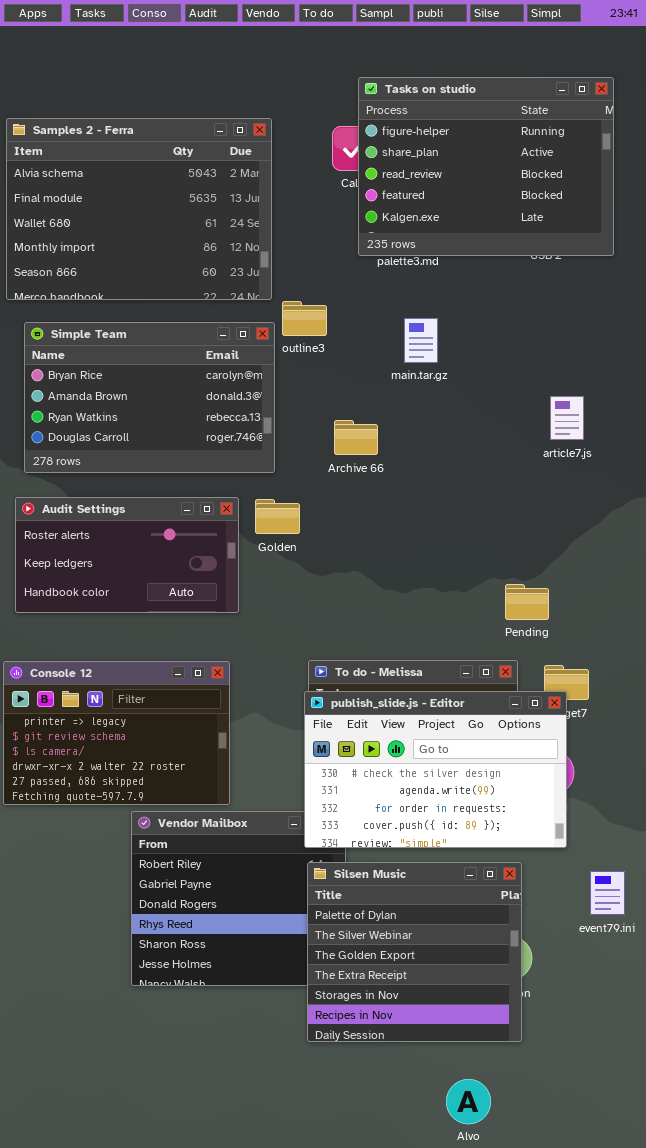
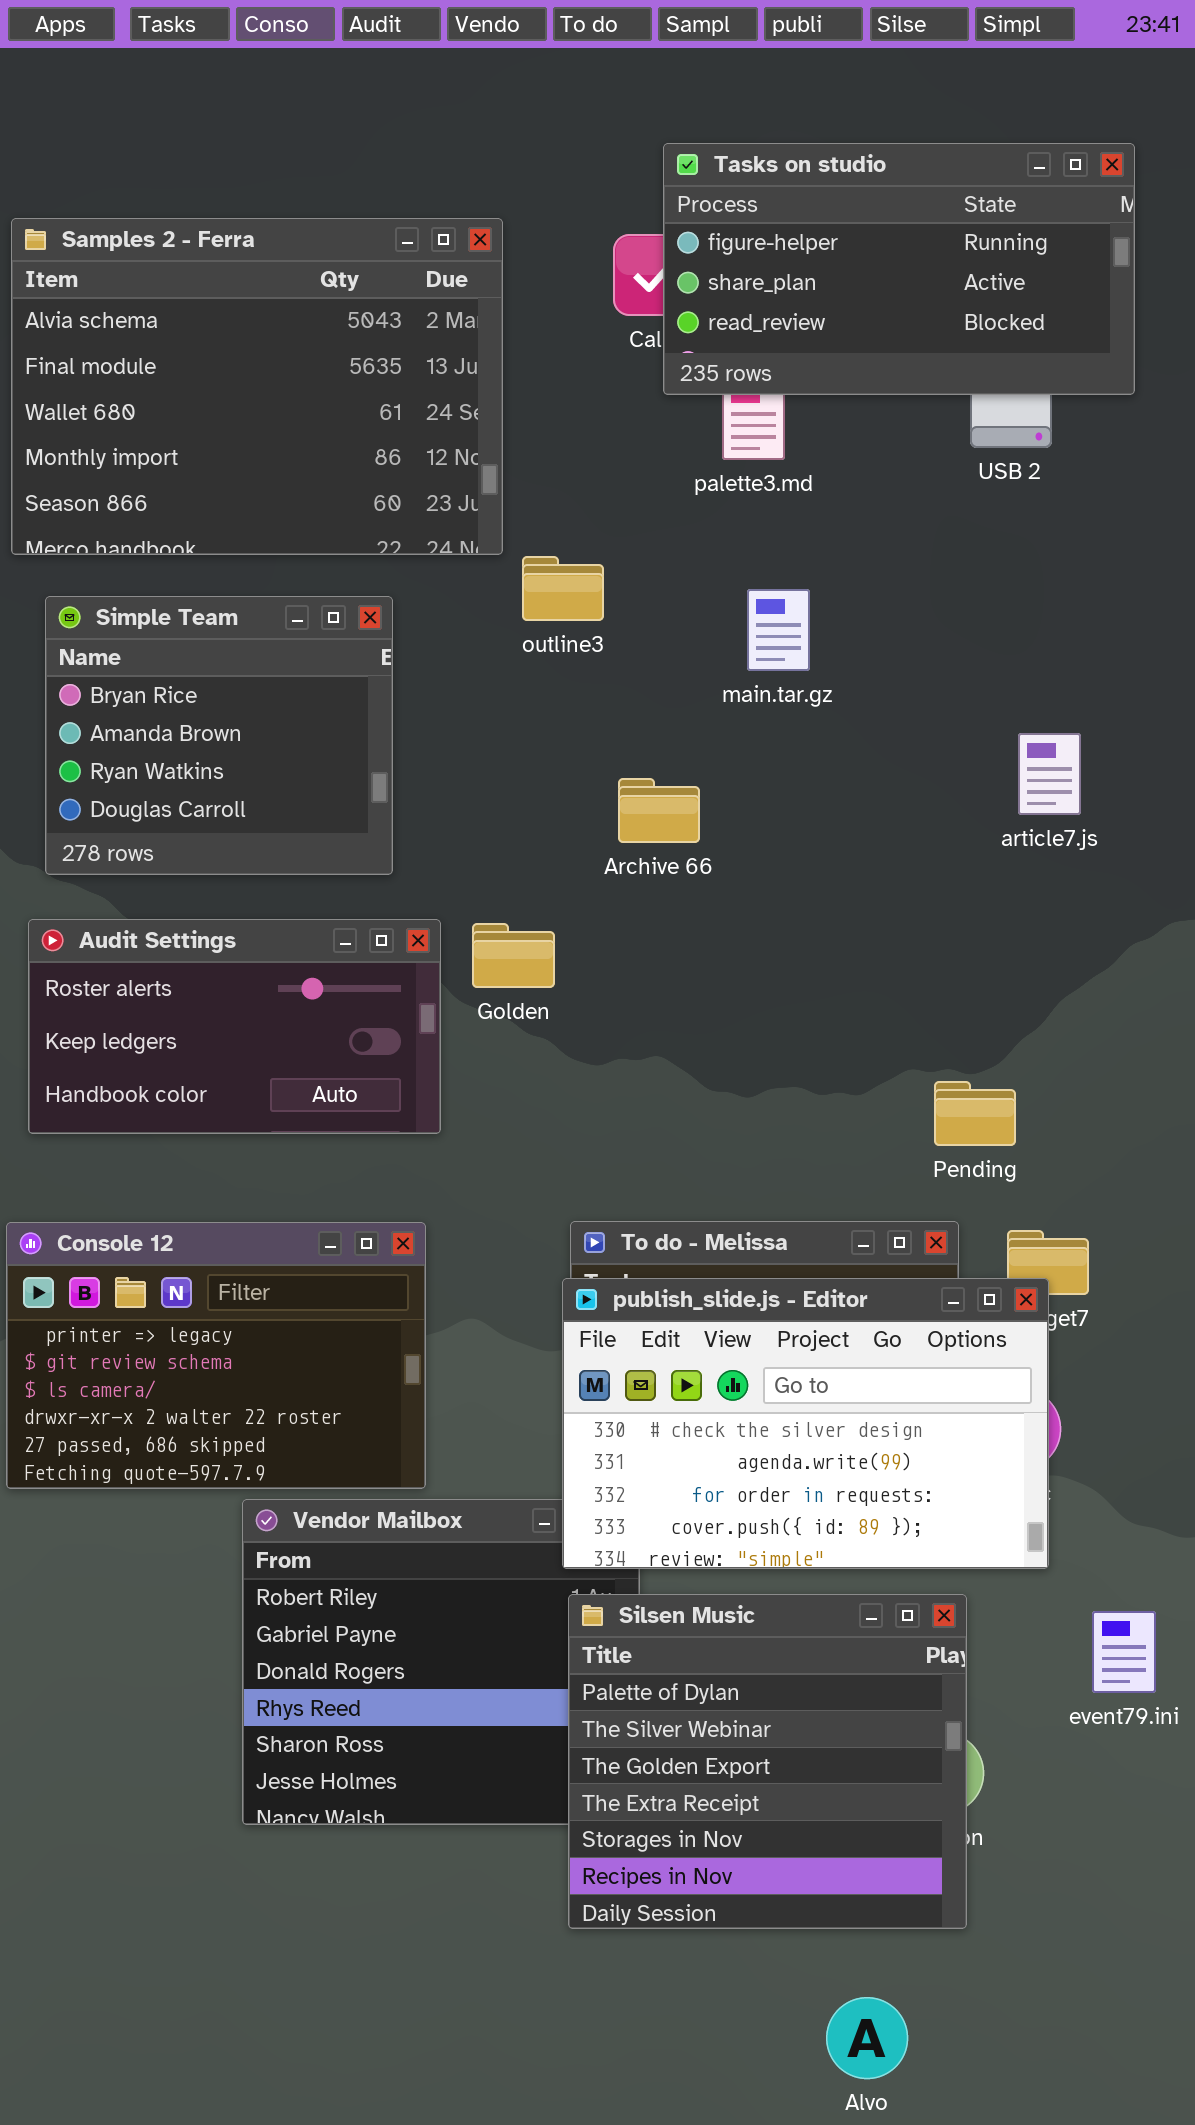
Tasks on studio: [358,77,614,256] -> [663,143,1135,395], resized
Simple Team: [24,322,275,473] -> [45,596,393,875], resized

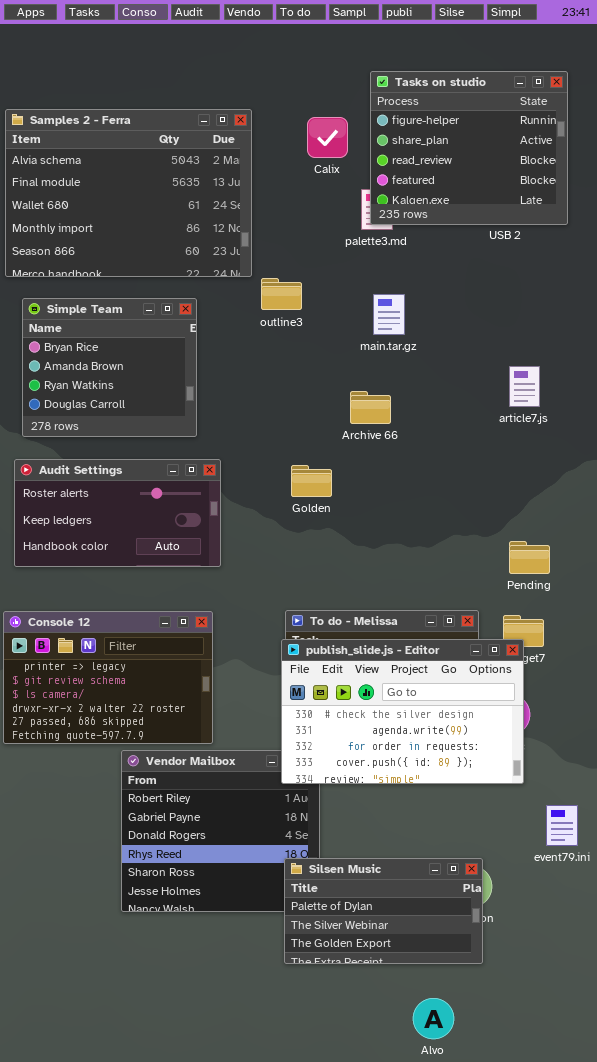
Tasks on studio: [663,143,1135,395] -> [370,71,568,225], resized
Archive 66: [618,778,700,843] -> [350,391,391,424], moved
Golden: [472,923,555,988] -> [291,465,332,497], moved
Pending: [934,1081,1016,1146] -> [509,541,550,574], moved
Silsen Music: [568,1594,967,1929] -> [284,858,483,964], resized

